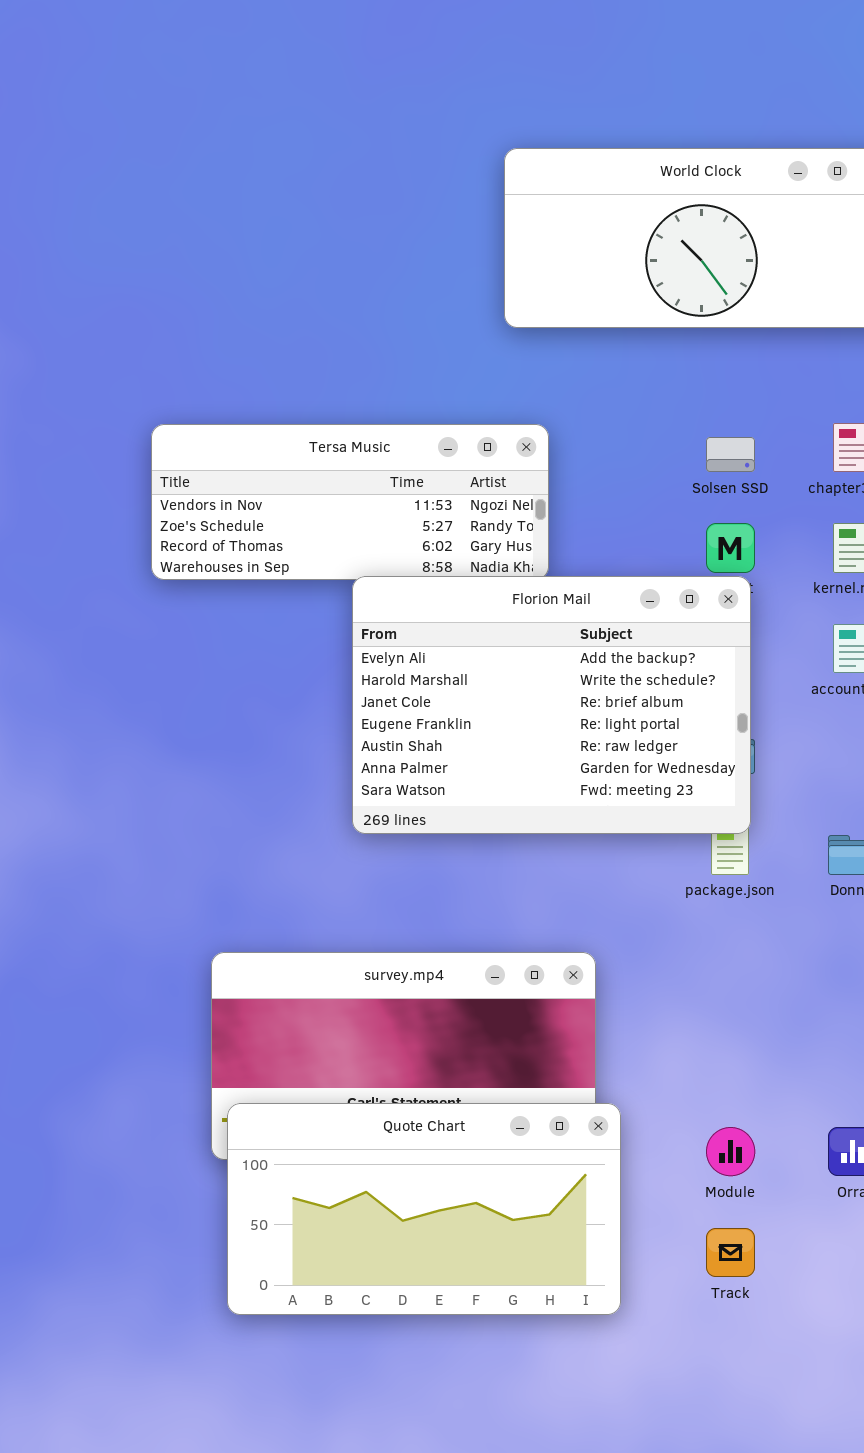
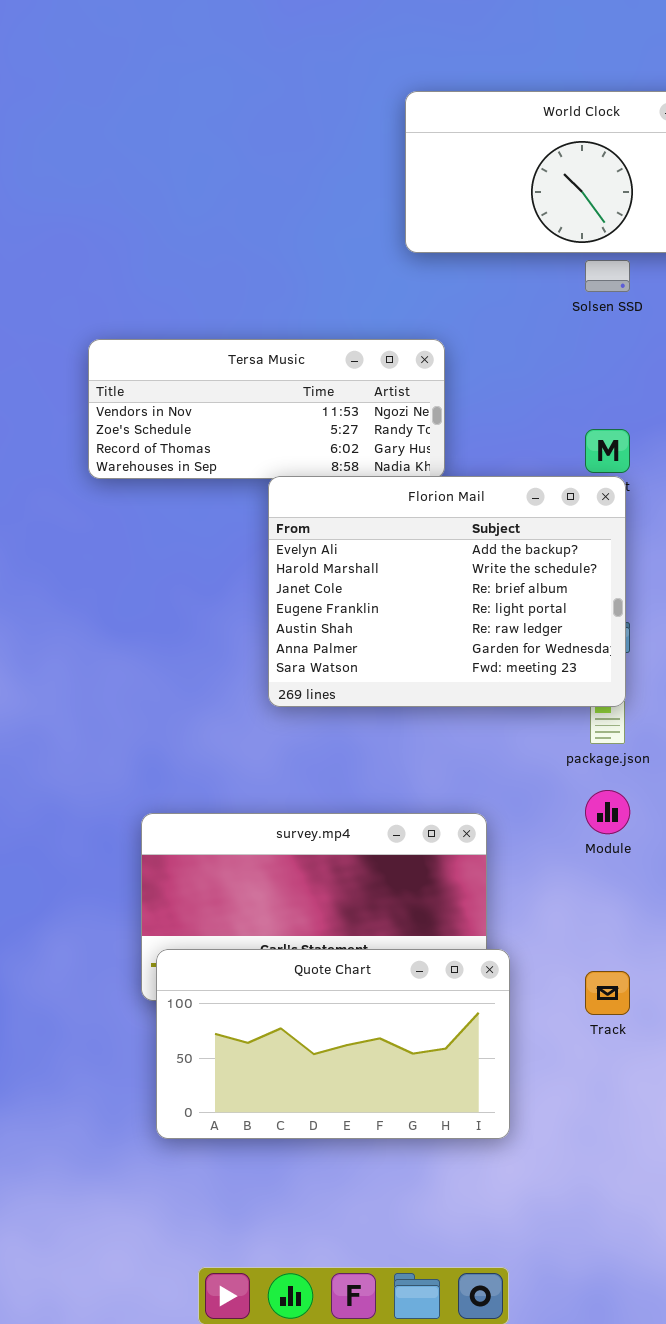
Solsen SSD: [706,437,755,472] -> [585,260,630,292], moved
Module: [706,1127,755,1176] -> [585,790,630,834], moved
Track: [706,1228,755,1277] -> [585,971,630,1015], moved

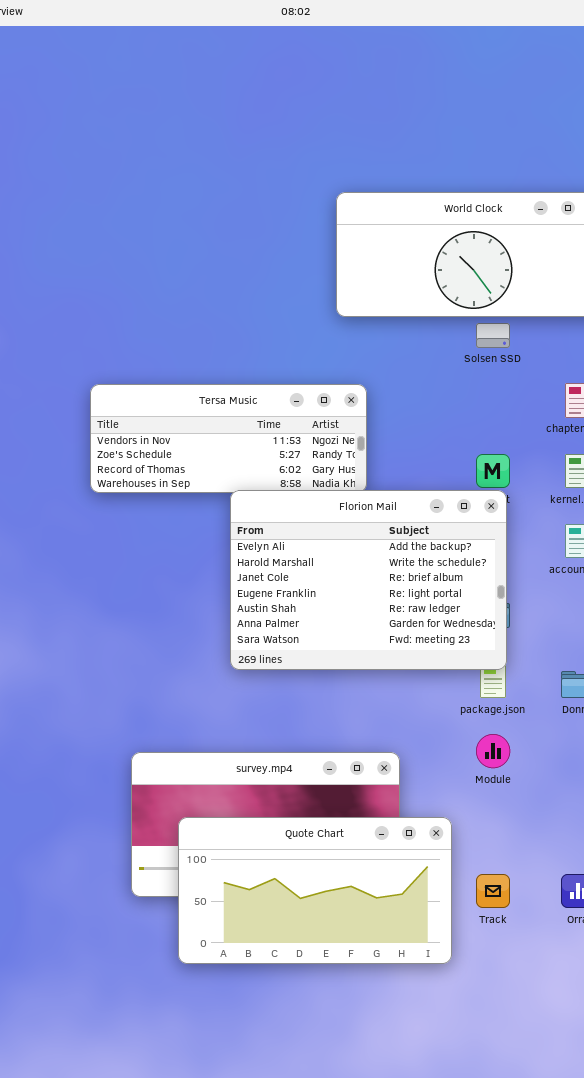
Quote Chart: [156,949,510,1139] -> [178,817,452,964], moved

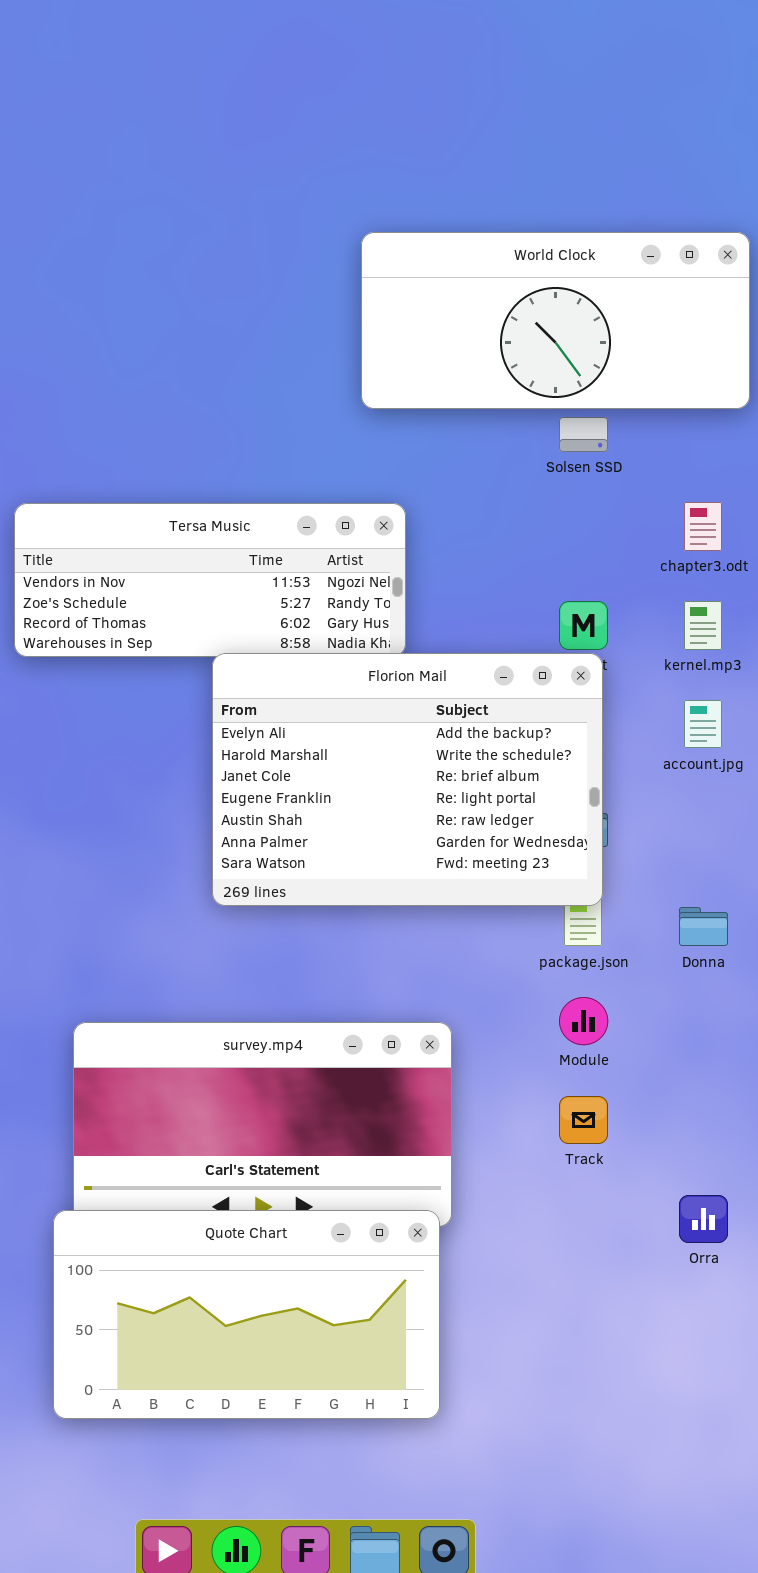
Quote Chart: [178,817,452,964] -> [53,1210,440,1419], moved
Track: [476,874,510,908] -> [559,1096,608,1144], moved

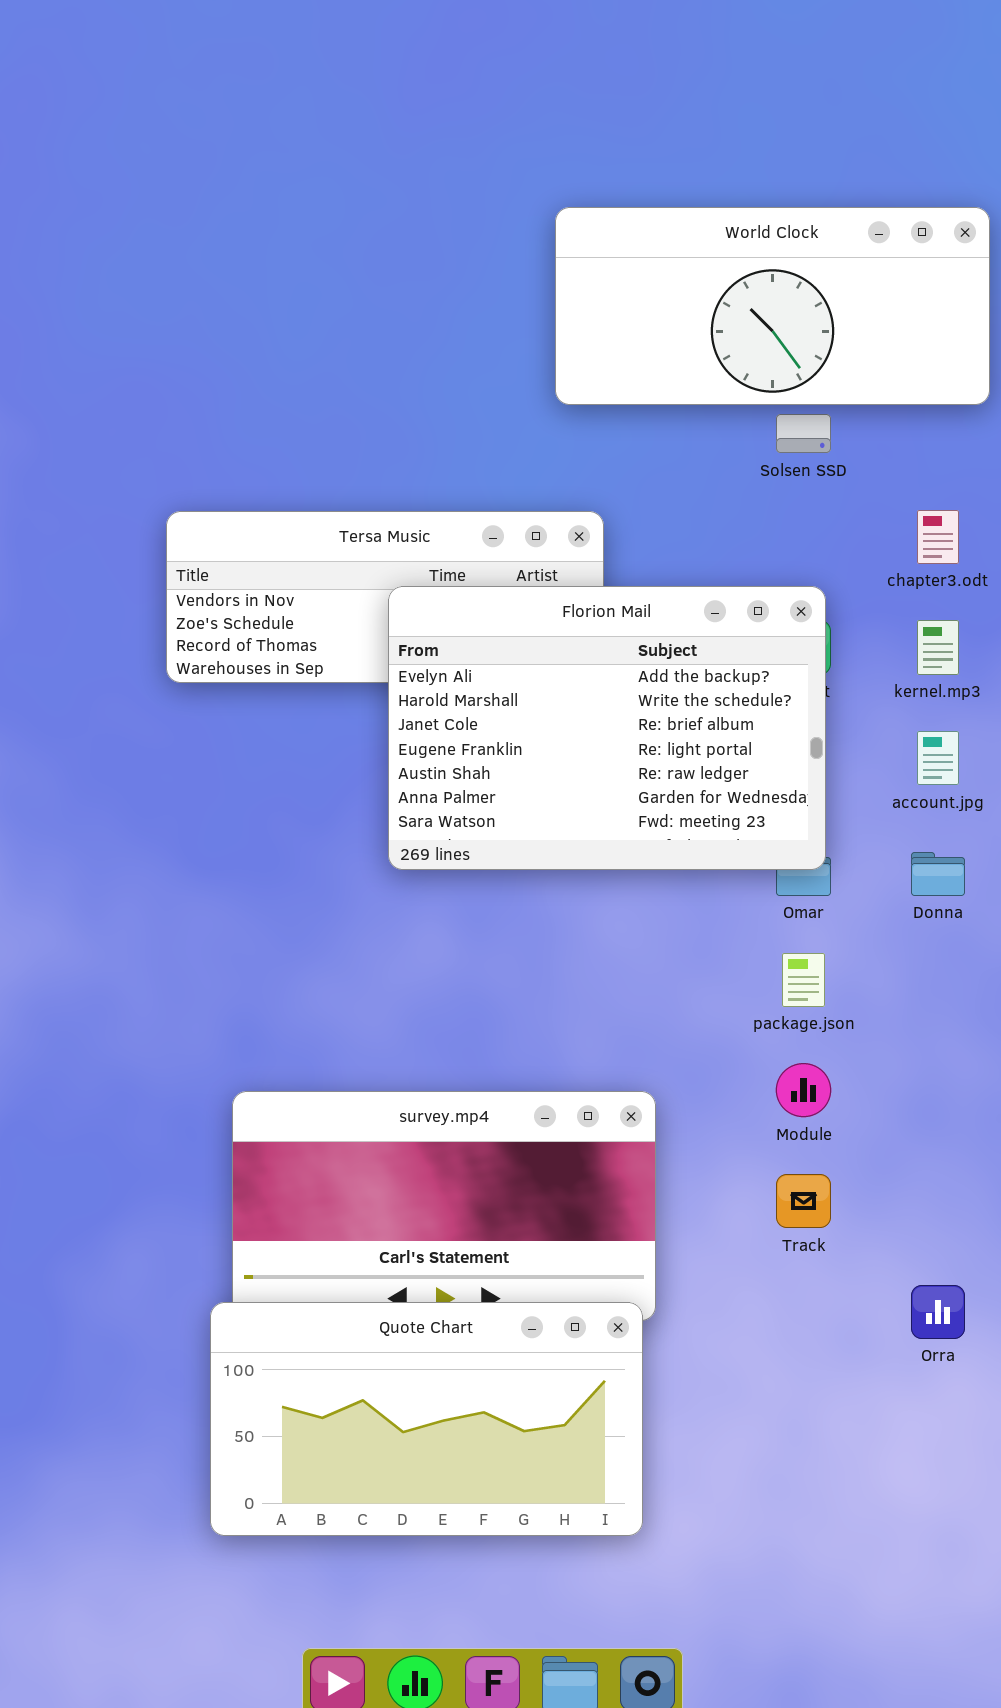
Florion Mail: [212,653,603,906] -> [388,586,826,870], moved
Donna: [679,907,728,946] -> [911,852,965,896], moved

